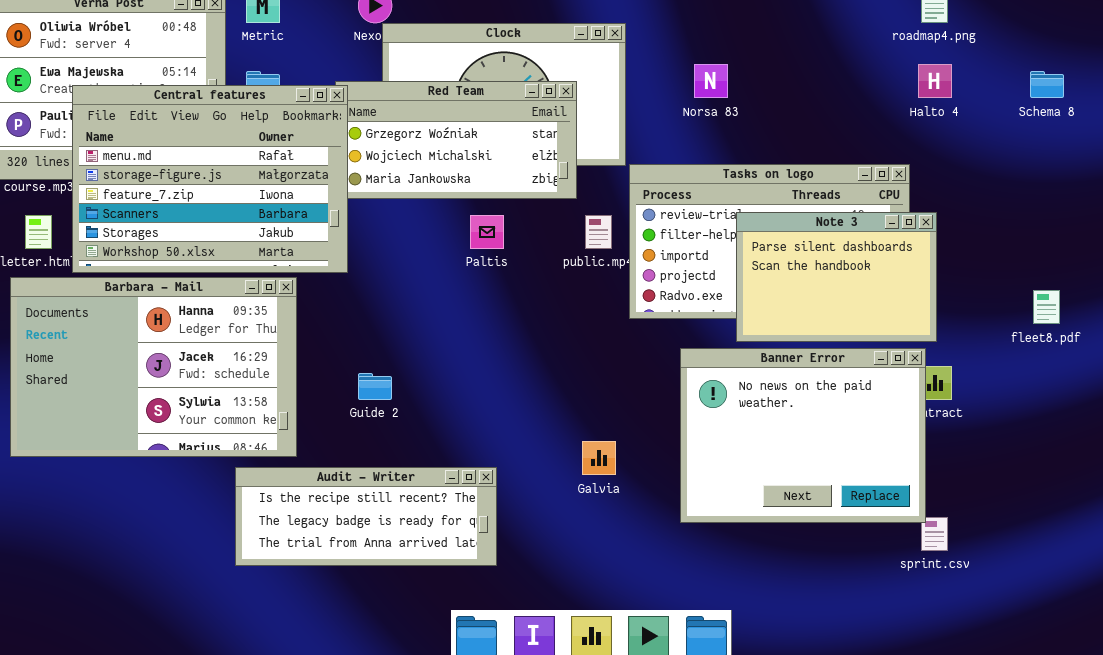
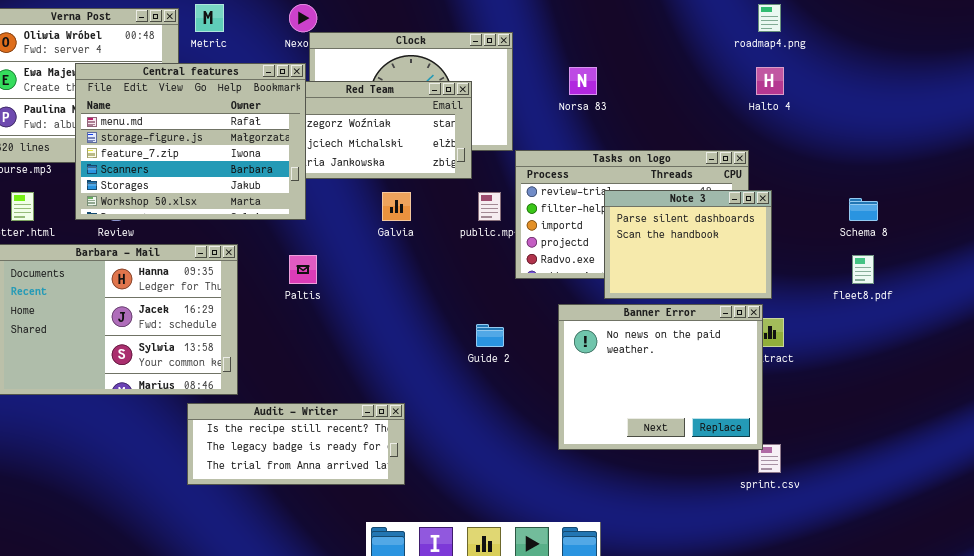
Schema 8: [1030,71,1064,98] -> [849,198,878,221], moved
Central features: [72,85,348,273] -> [75,63,306,220], moved
Paltis: [470,215,504,249] -> [289,255,317,284], moved
Guide 2: [358,373,392,400] -> [476,324,504,347], moved
Galvia: [582,441,616,475] -> [382,192,411,221], moved

